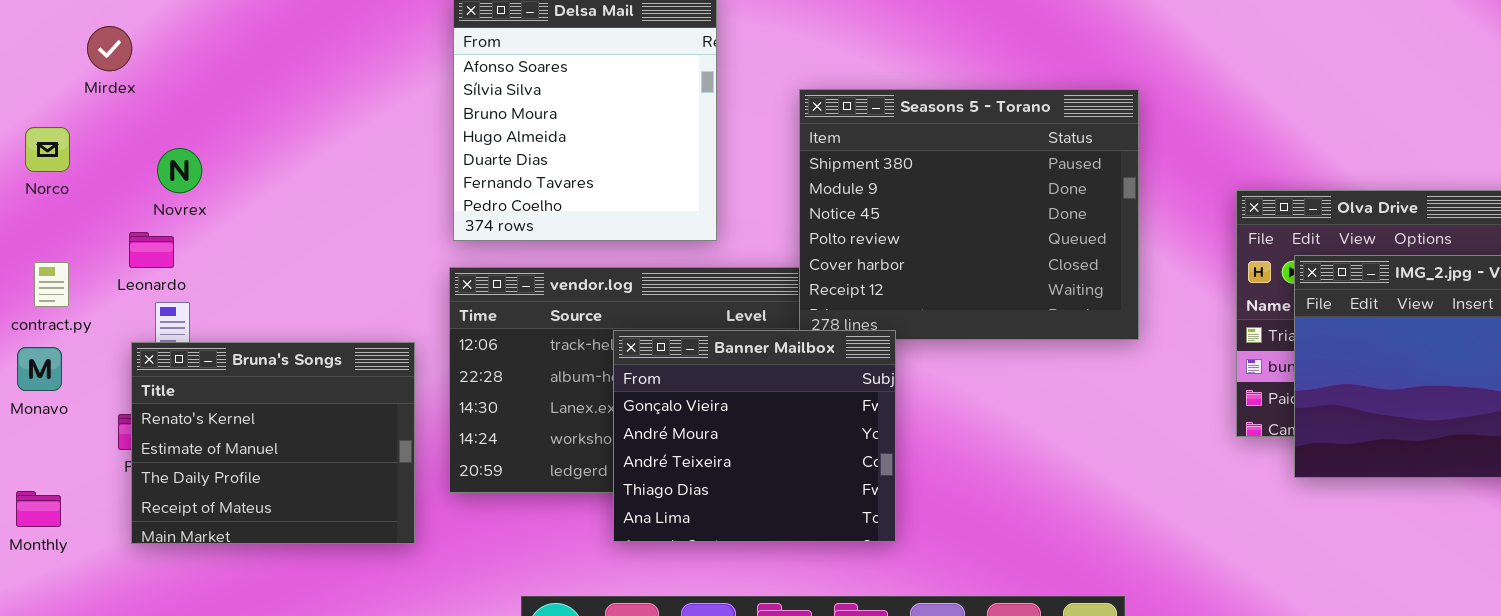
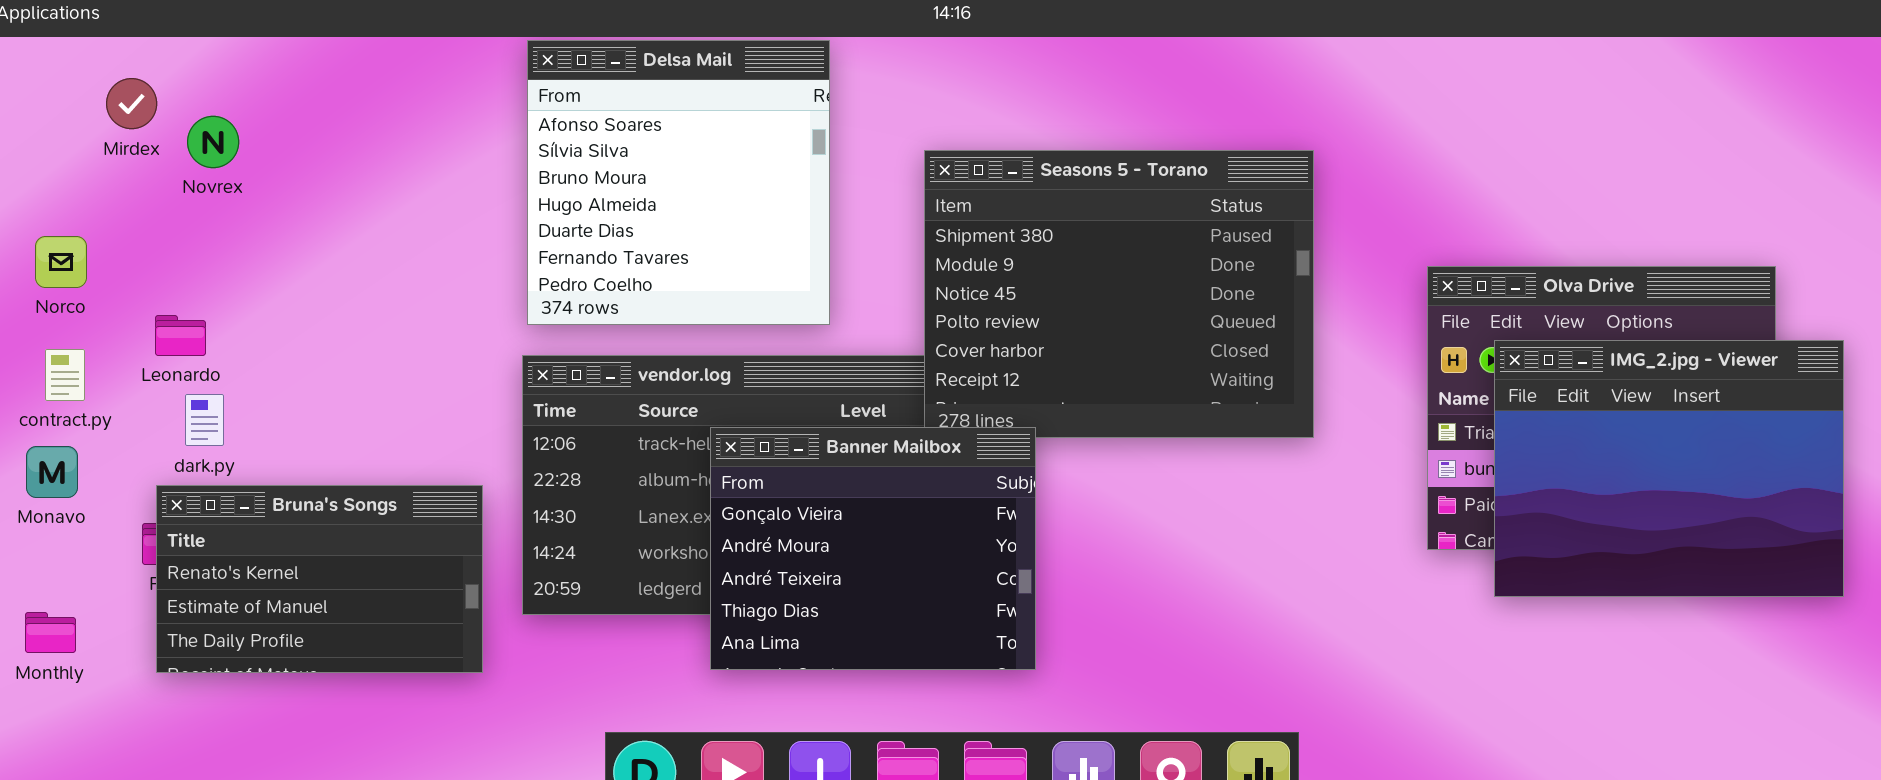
Norco: [25,127,70,172] -> [35,236,87,288], moved
Novrex: [157,148,202,193] -> [187,116,239,168], moved
Bruna's Songs: [131,342,415,544] -> [156,485,483,673], resized

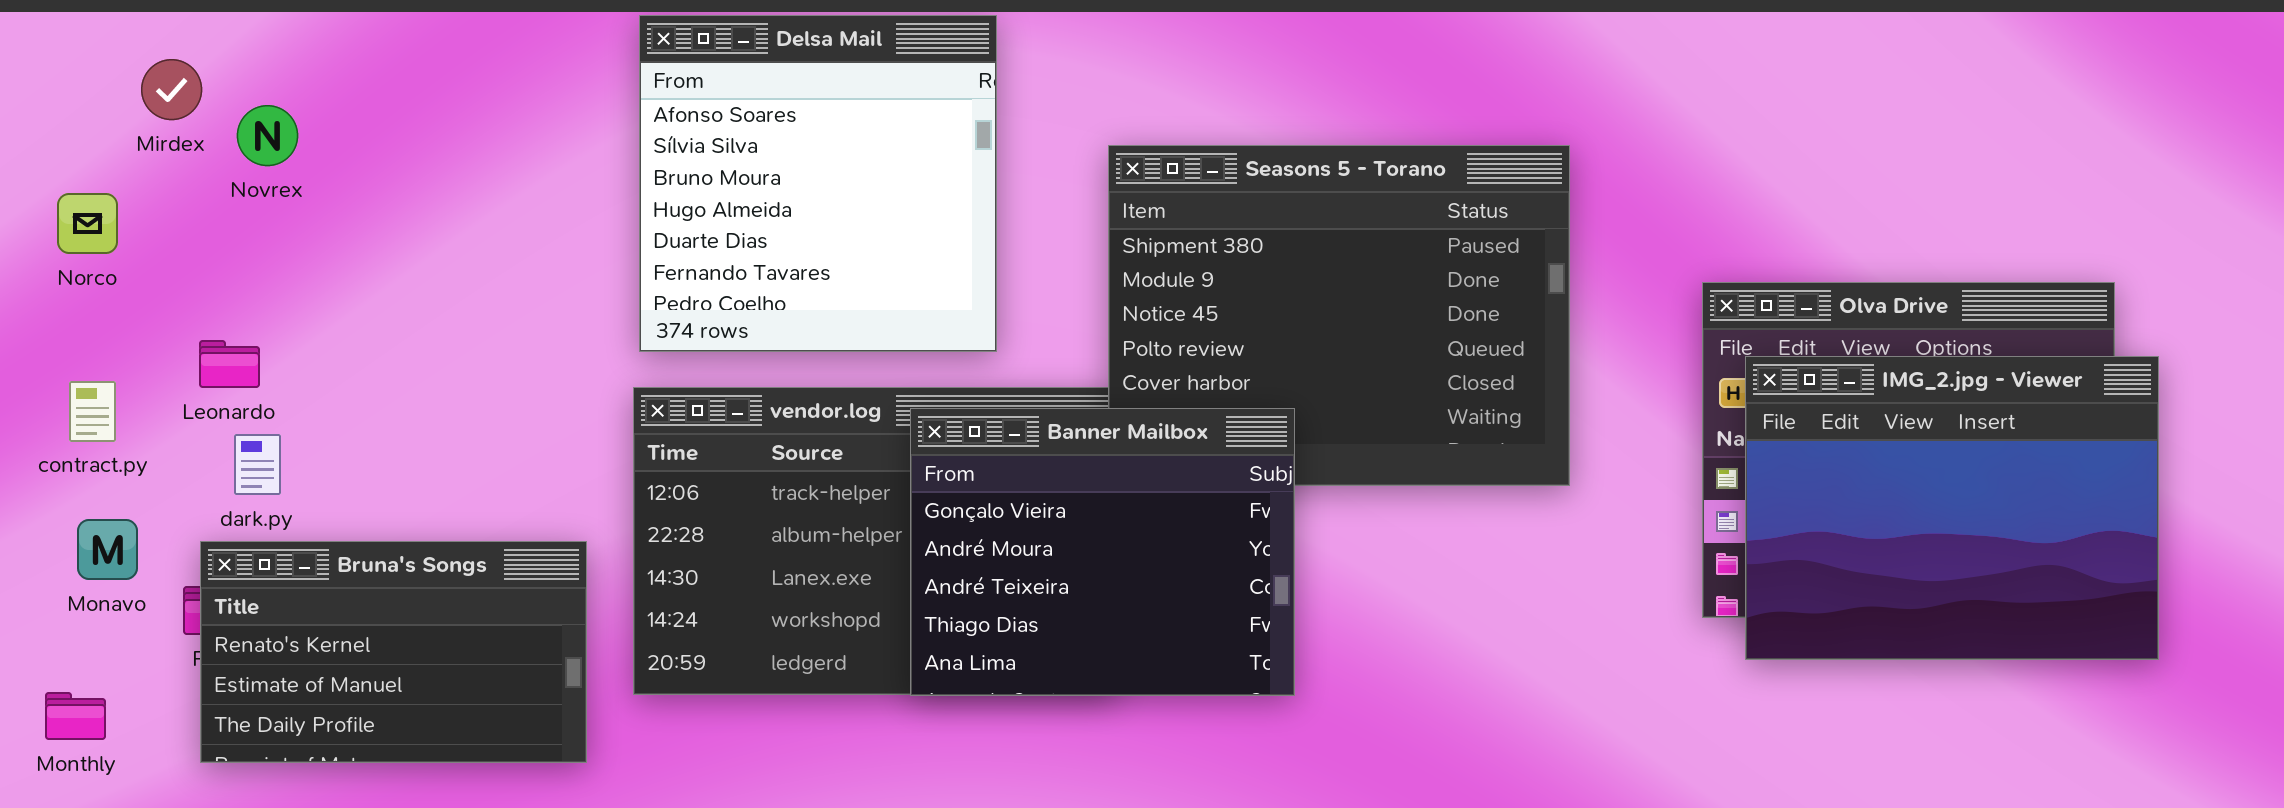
Norco: [35,236,87,288] -> [57,193,118,254], moved
IMG_2.jpg - Viewer: [1494,340,1844,597] -> [1745,356,2159,660], moved
Banner Mailbox: [710,427,1036,670] -> [910,408,1295,696], moved
Monavo: [26,446,78,498] -> [77,519,138,580], moved

